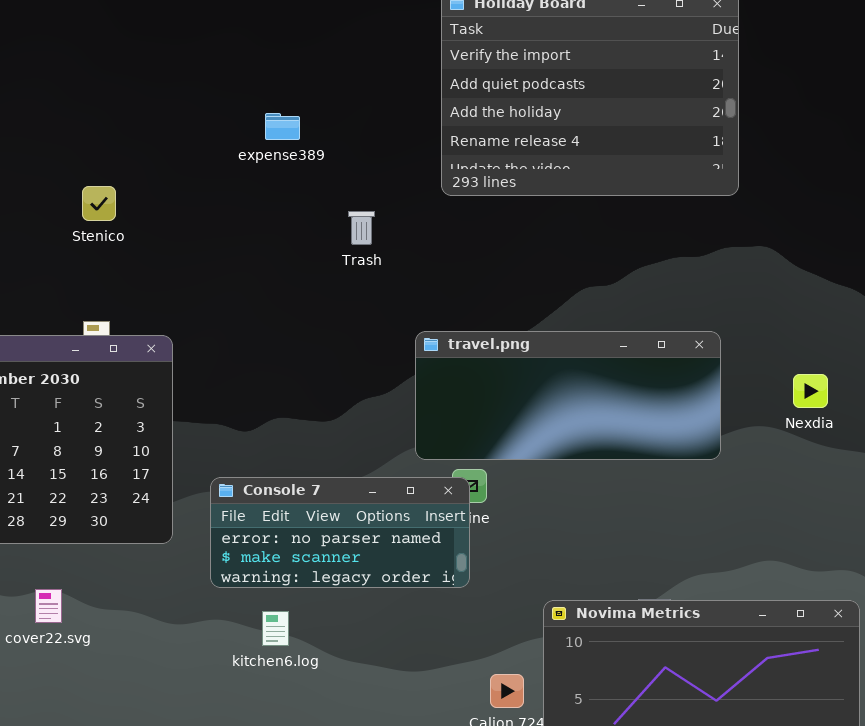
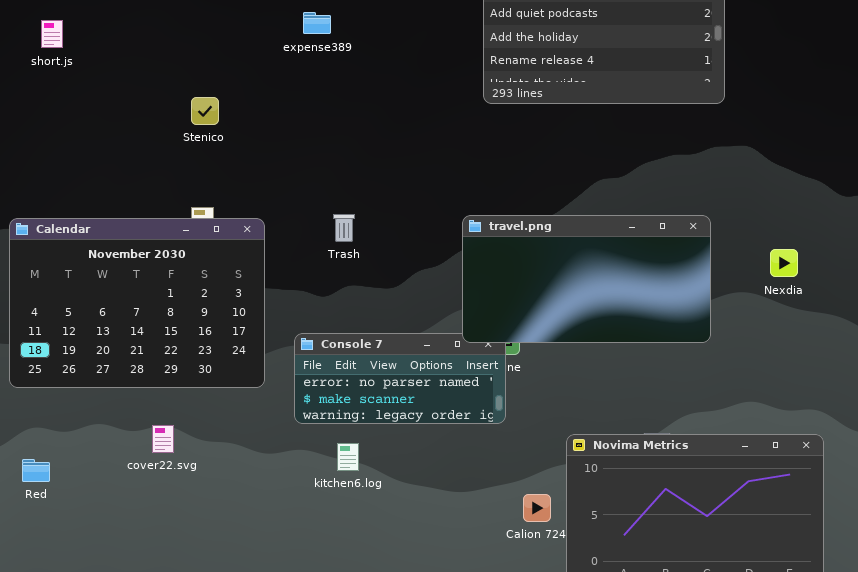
expense389: [265,113,300,140] -> [303,12,331,34], moved
Trash: [348,211,375,245] -> [333,214,355,242], moved
travel.png: [415,331,721,460] -> [462,215,711,343], resized

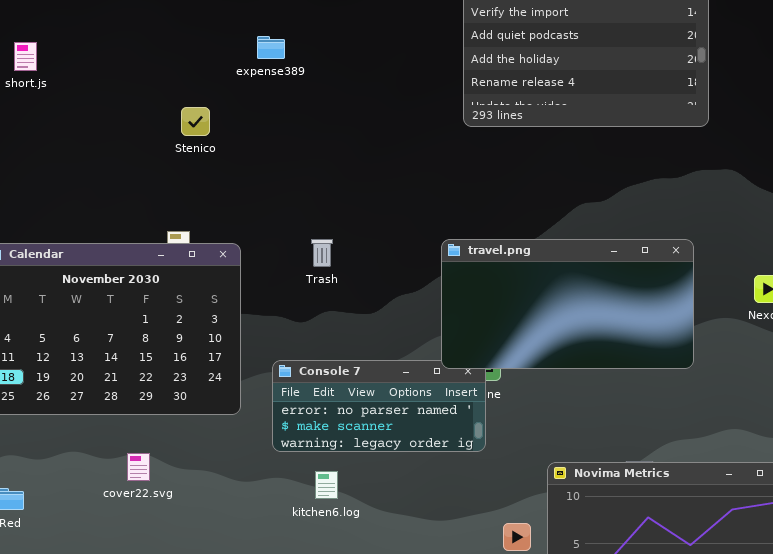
expense389: [303,12,331,34] -> [257,36,285,59], moved
Stenico: [191,97,219,125] -> [181,107,210,136], moved

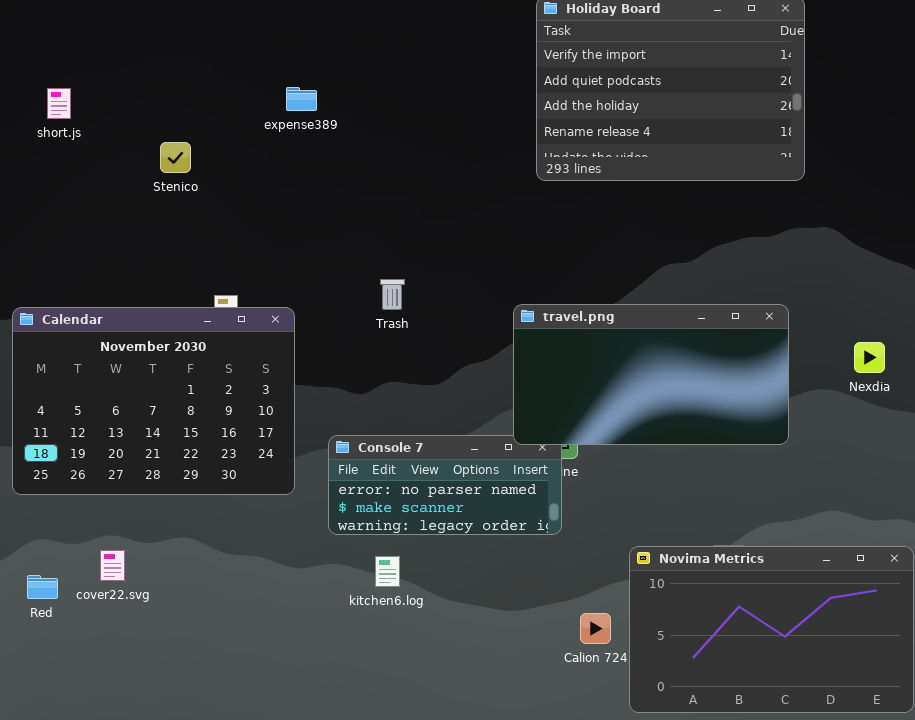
expense389: [257,36,285,59] -> [286,87,317,111], moved
Stenico: [181,107,210,136] -> [160,142,191,173], moved
Trash: [311,239,333,267] -> [380,279,405,310], moved
cover22.svg: [127,453,150,481] -> [100,550,125,581], moved

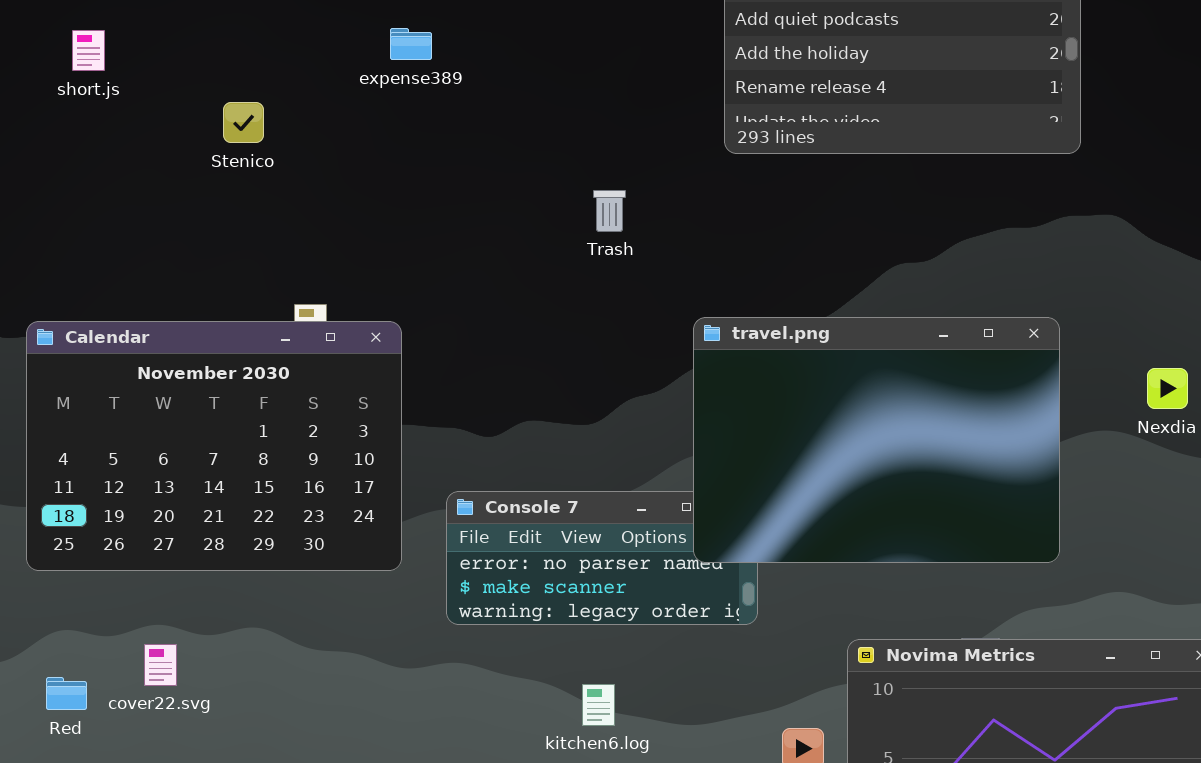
Trash: [380,279,405,310] -> [593,190,626,232], moved
travel.png: [513,304,789,445] -> [693,317,1060,563], resized
kitchen6.log: [375,556,400,587] -> [582,684,615,726], moved

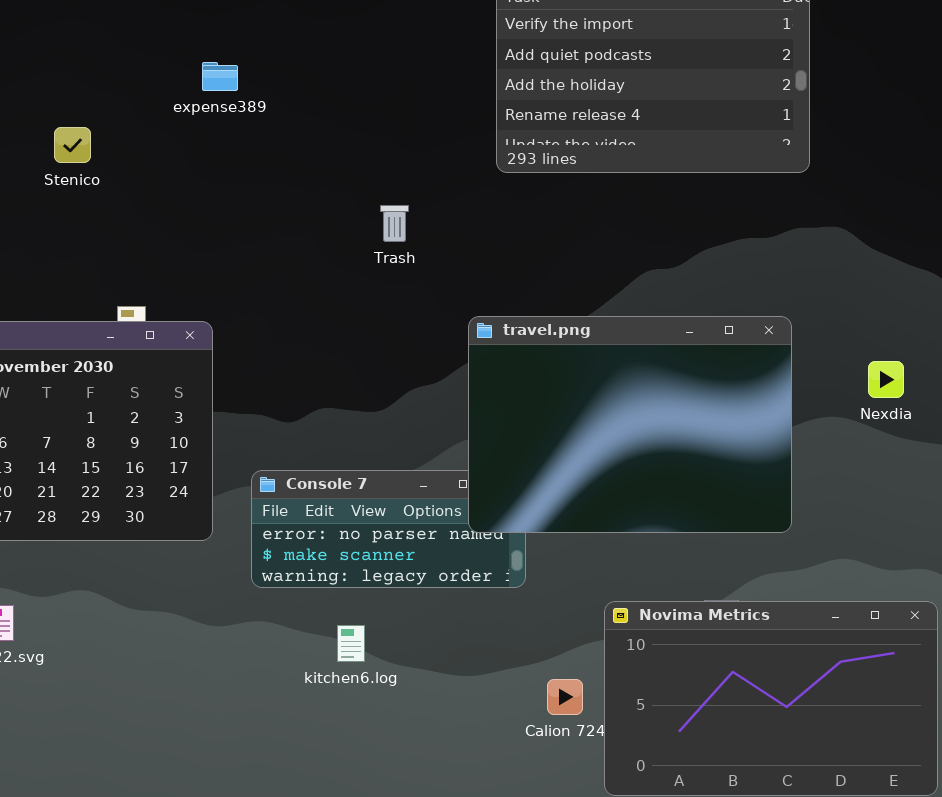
kitchen6.log: [582,684,615,726] -> [337,625,365,662], moved

